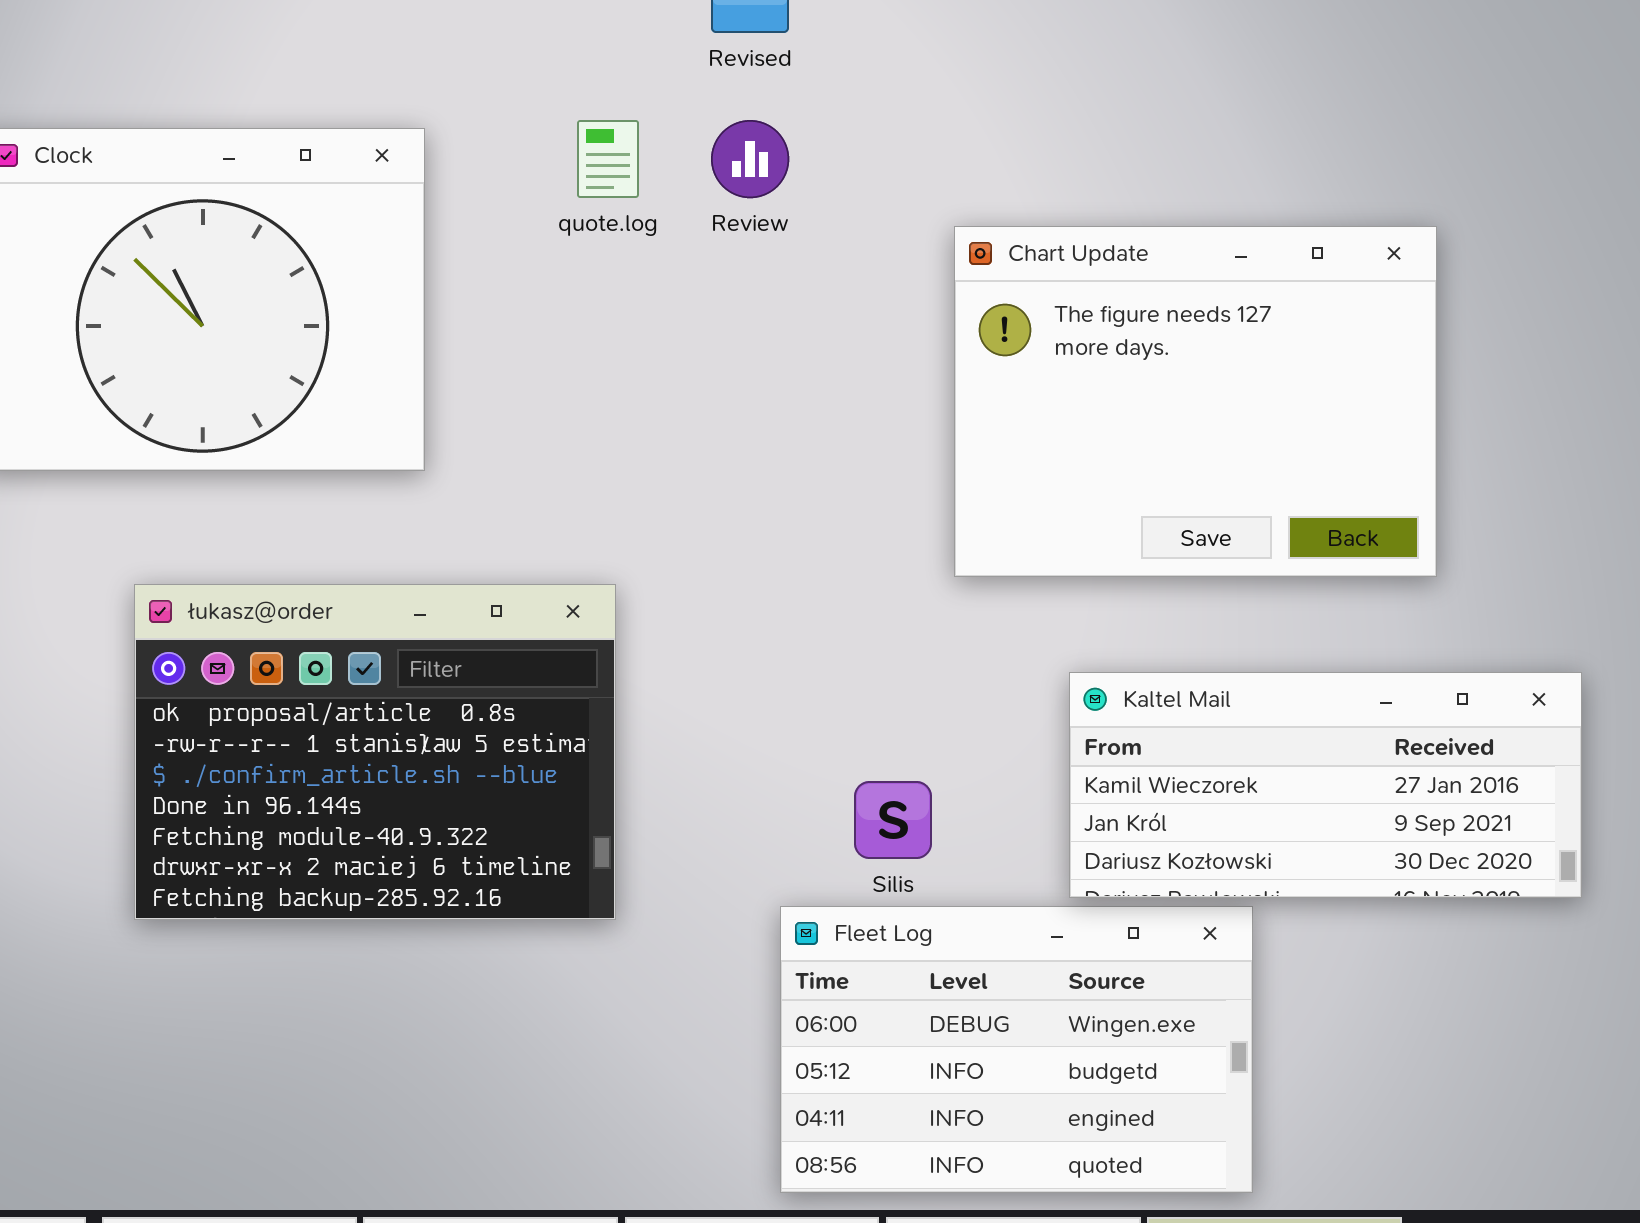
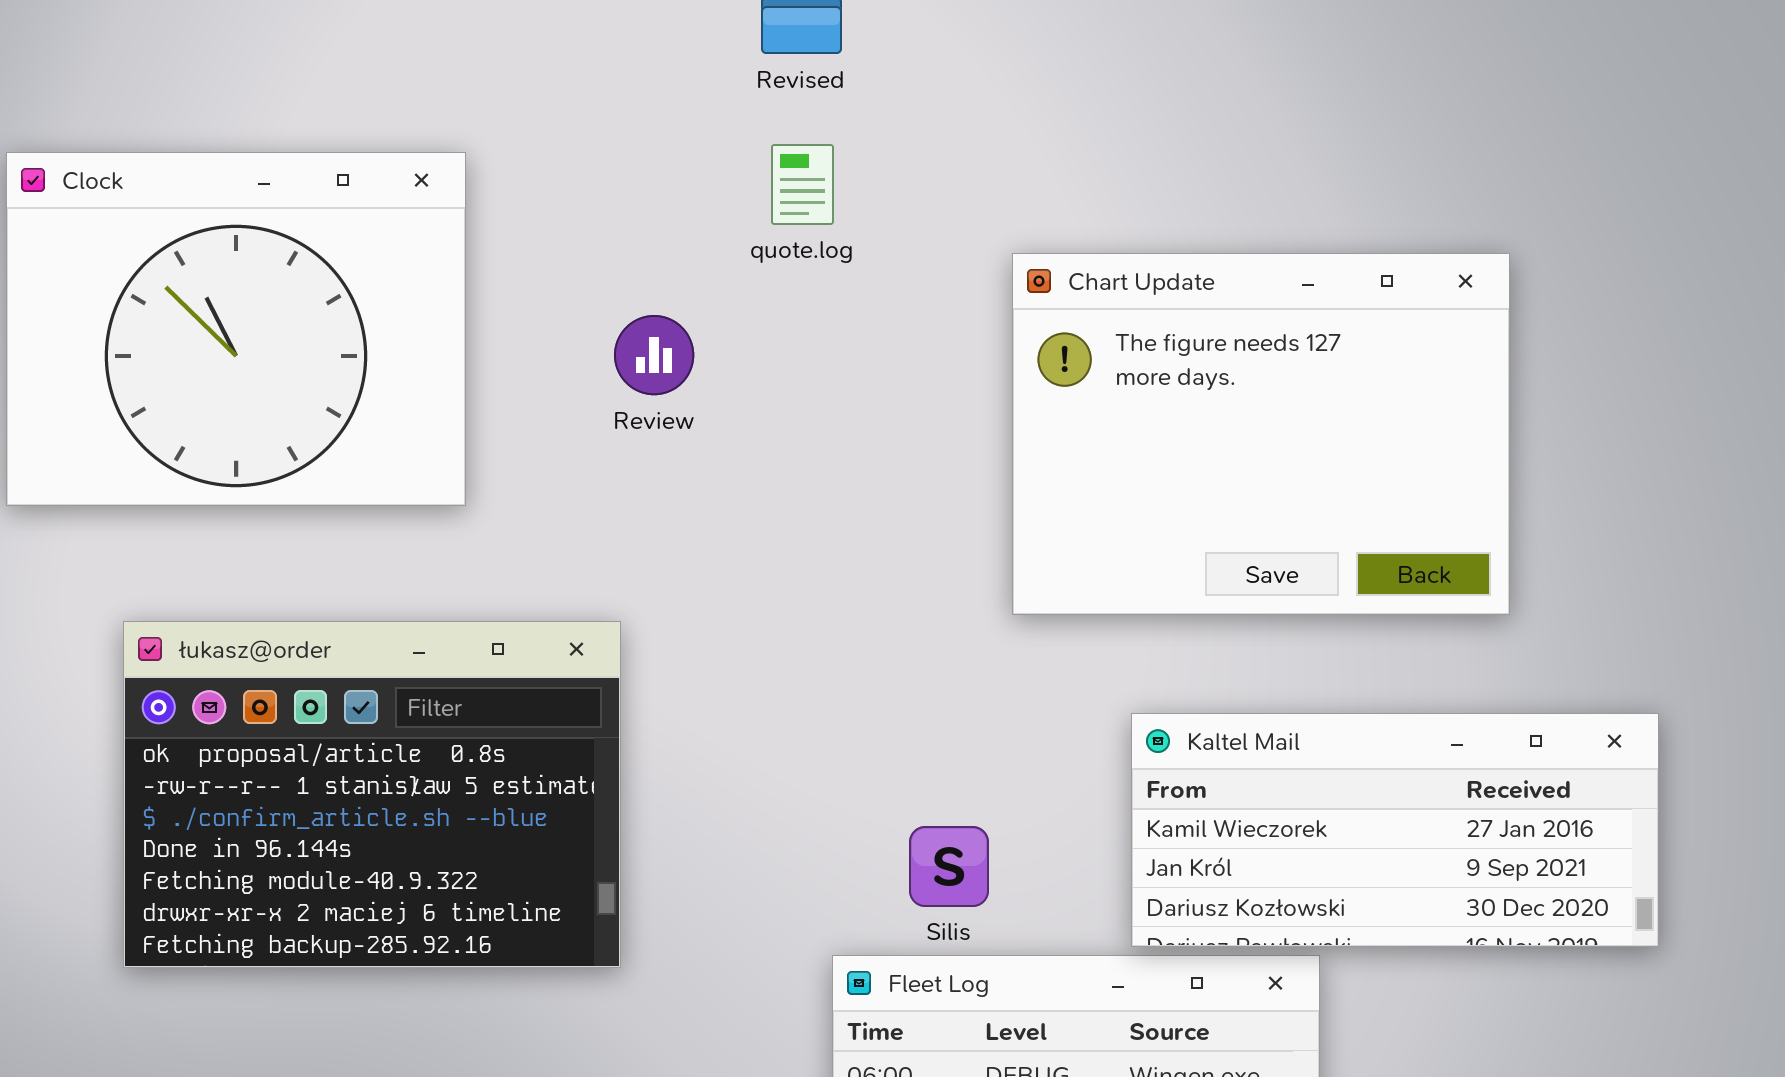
quote.log: [577,120,639,198] -> [771,144,834,225], moved
Review: [711,120,789,198] -> [614,315,694,395], moved
łukasz@order: [134,584,616,920] -> [123,621,621,968], moved

